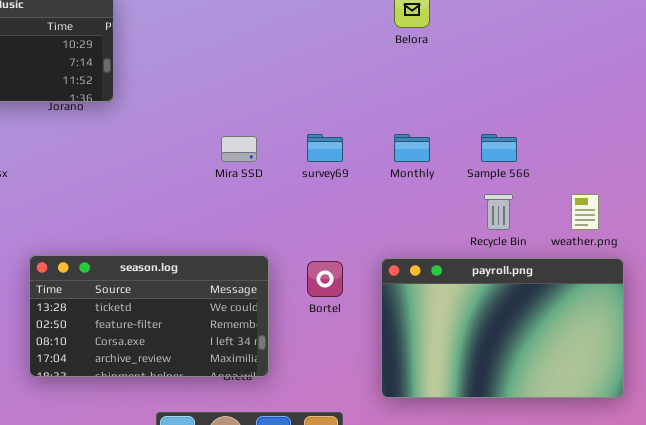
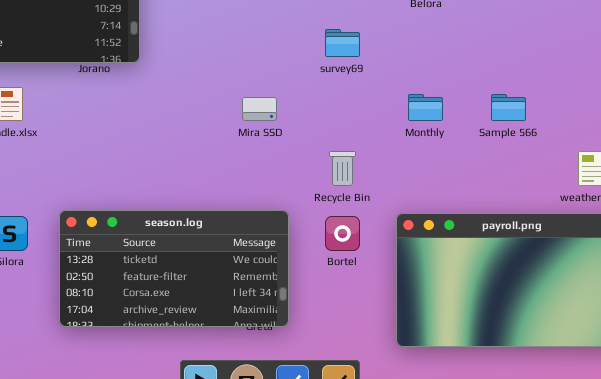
survey69: [307,134,343,162] -> [325,29,360,57], moved
Recycle Bin: [484,194,513,230] -> [329,151,356,186], moved

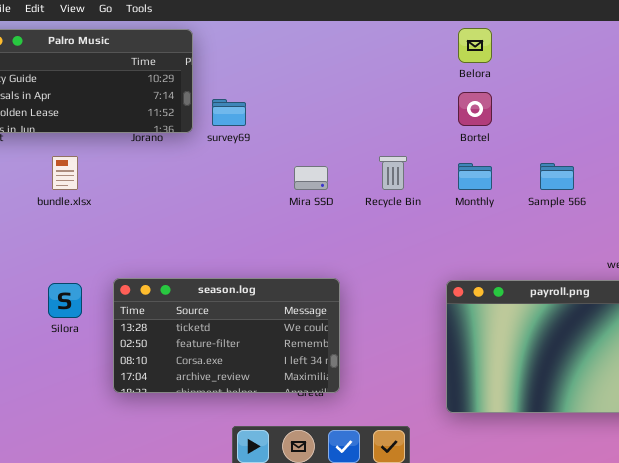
survey69: [325,29,360,57] -> [212,99,246,126], moved
Recycle Bin: [329,151,356,186] -> [379,156,407,190], moved
Bortel: [325,216,360,251] -> [458,92,492,126], moved

